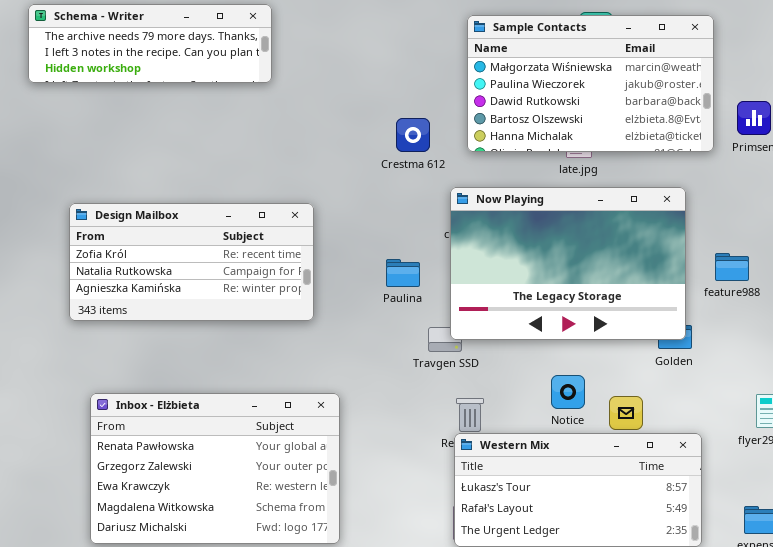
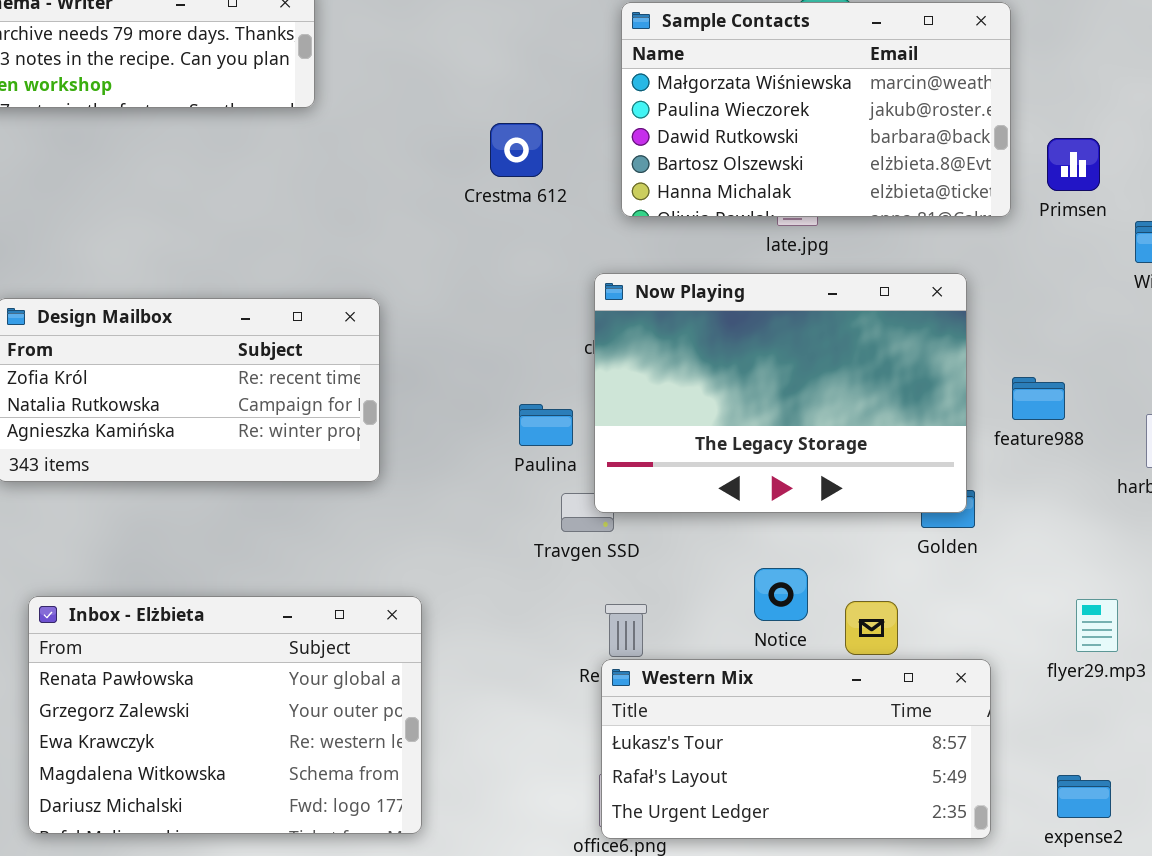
Crestma 612: [396,118,430,152] -> [490,123,543,177], moved
Paulina: [386,259,420,287] -> [519,404,573,446], moved

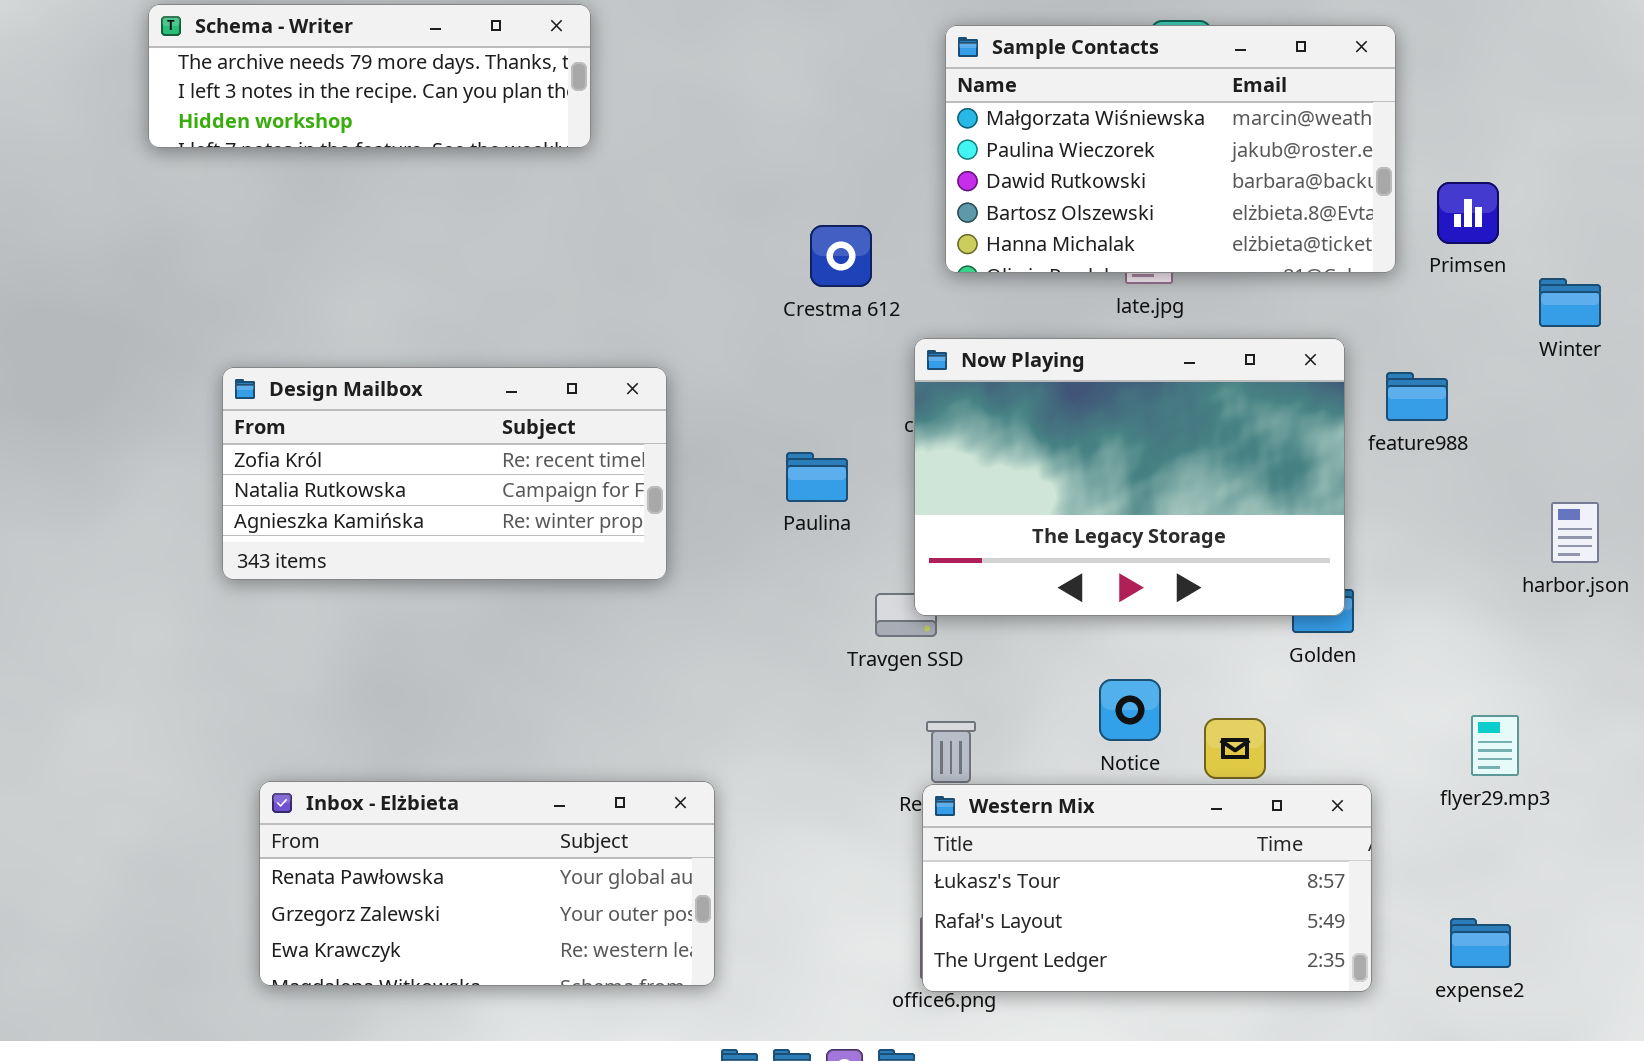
Crestma 612: [490,123,543,177] -> [810,225,872,287], moved
feature988: [1012,377,1065,420] -> [1386,372,1448,421], moved
Paulina: [519,404,573,446] -> [786,452,848,502], moved
Inbox - Elżbieta: [28,596,422,834] -> [259,781,715,986], resized

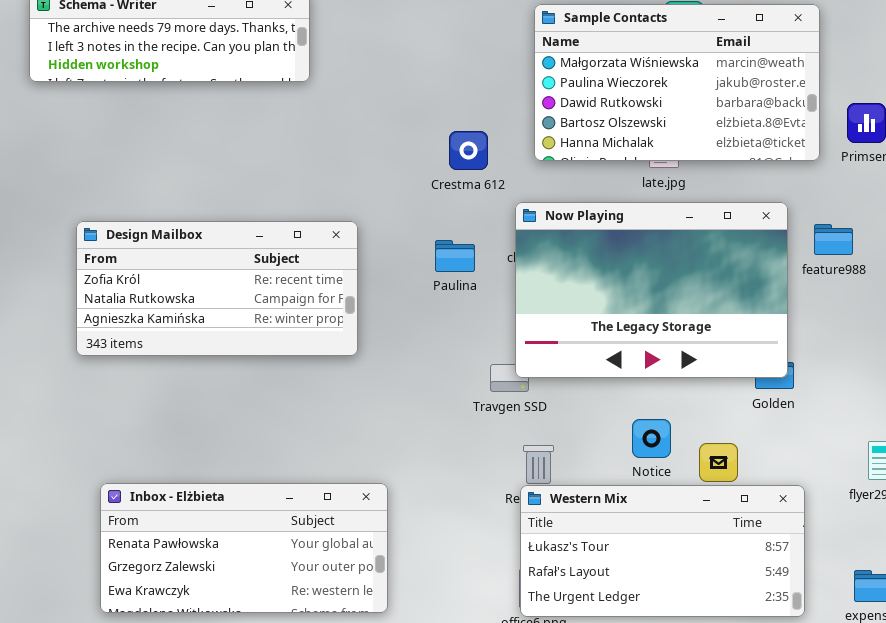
Paulina: [786,452,848,502] -> [435,240,475,272], moved

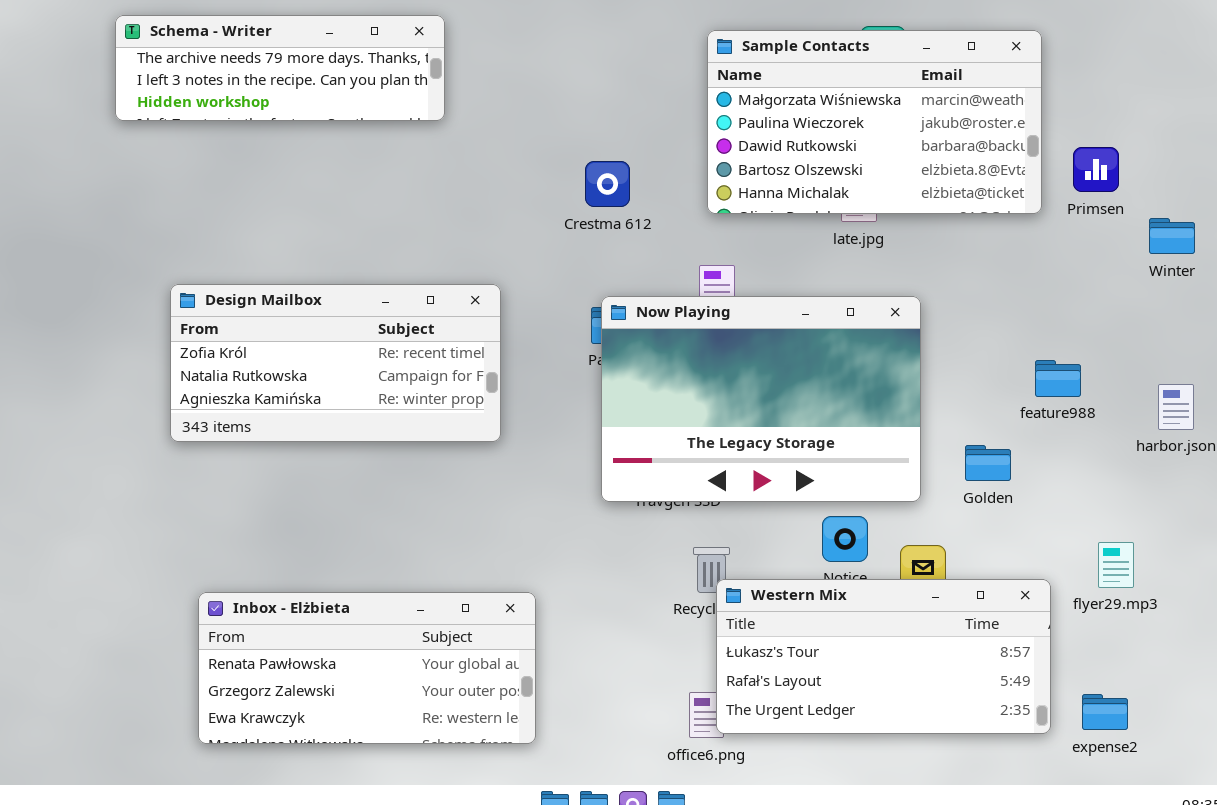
Crestma 612: [449,131,488,170] -> [585,161,630,207], moved
Now Playing: [515,202,788,378] -> [601,296,921,502], moved
feature988: [814,224,853,255] -> [1035,360,1081,397], moved
Western Mix: [520,485,805,617] -> [716,579,1051,734], moved

